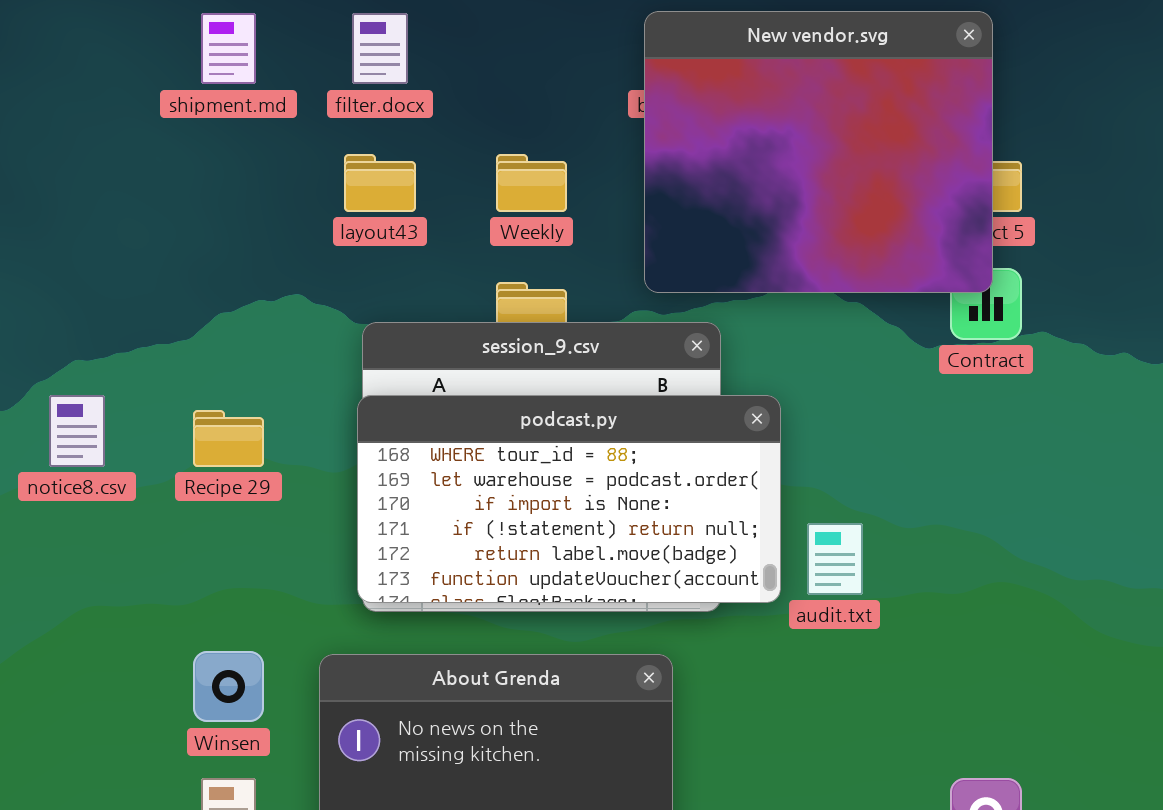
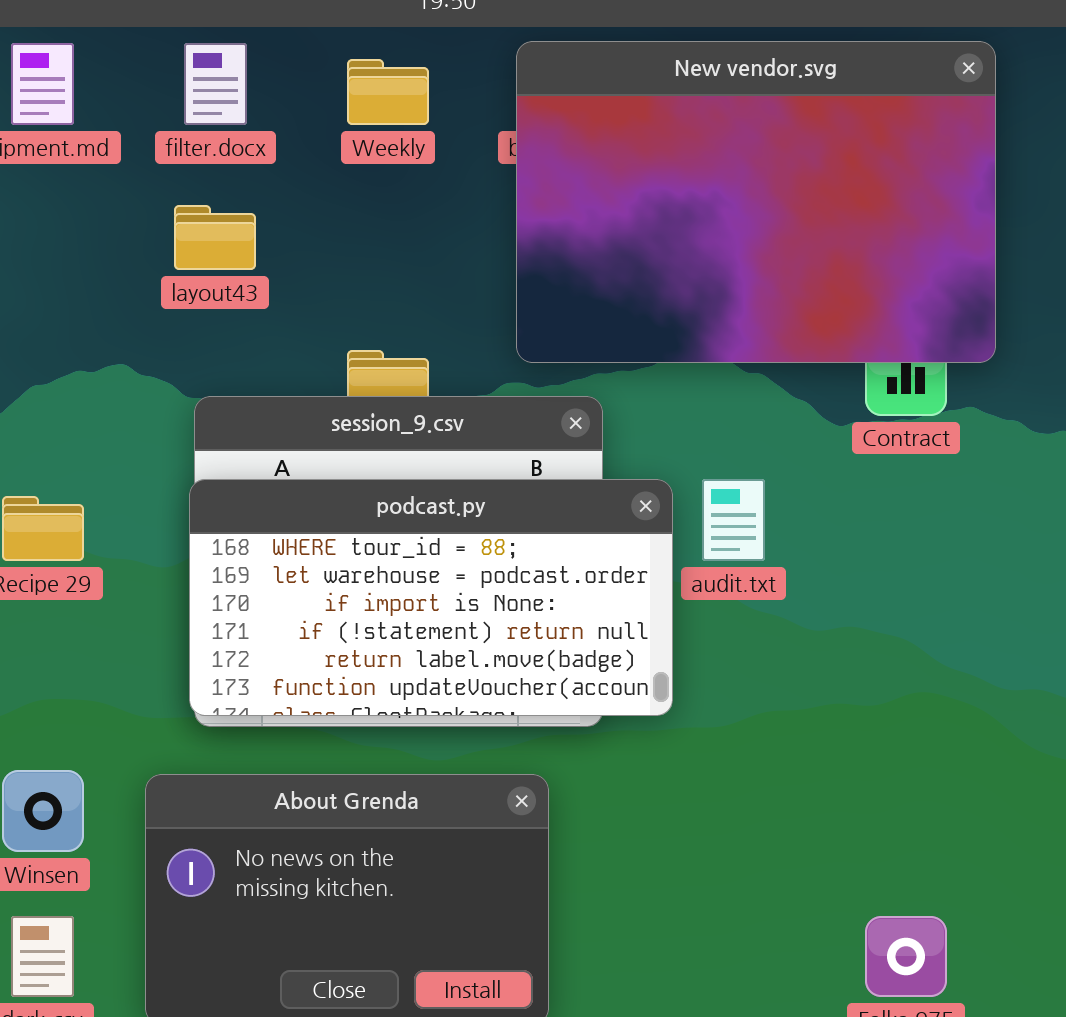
New vendor.svg: [644,11,993,293] -> [516,41,996,363], resized
Weekly: [496,154,567,212] -> [347,59,429,125], moved
audit.txt: [807,523,863,595] -> [702,479,765,561], moved

